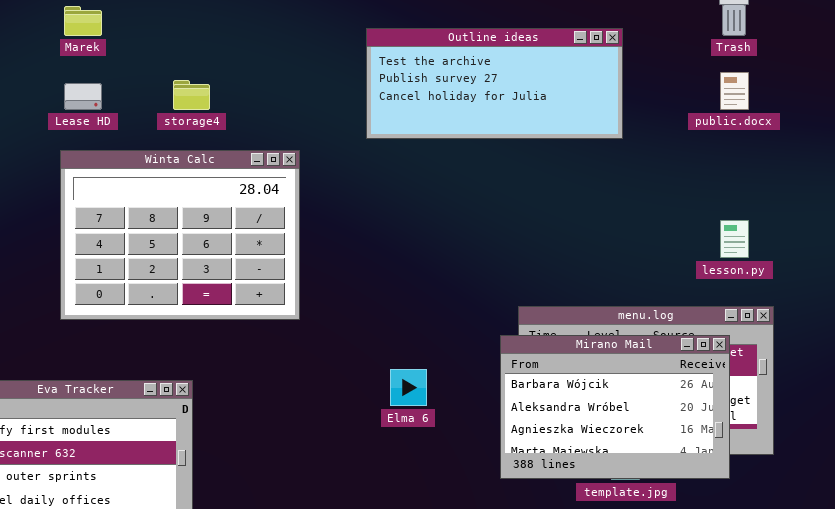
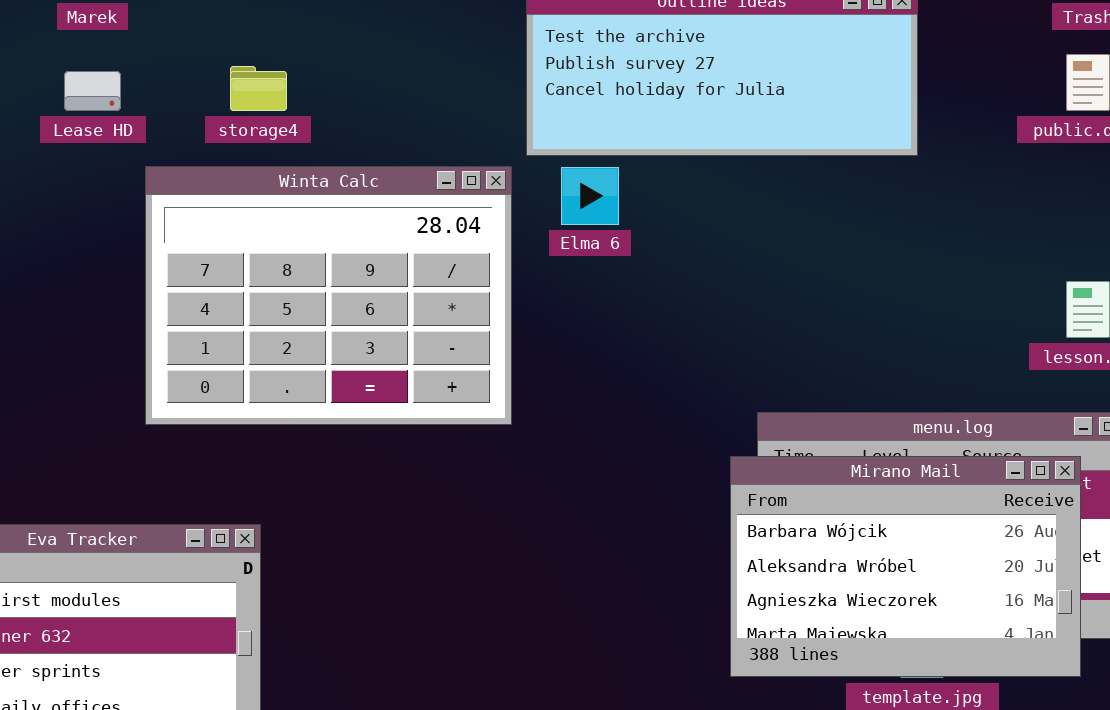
Winta Calc: [60,150,300,320] -> [145,166,512,425], moved
Elma 6: [390,369,427,406] -> [561,167,619,225], moved

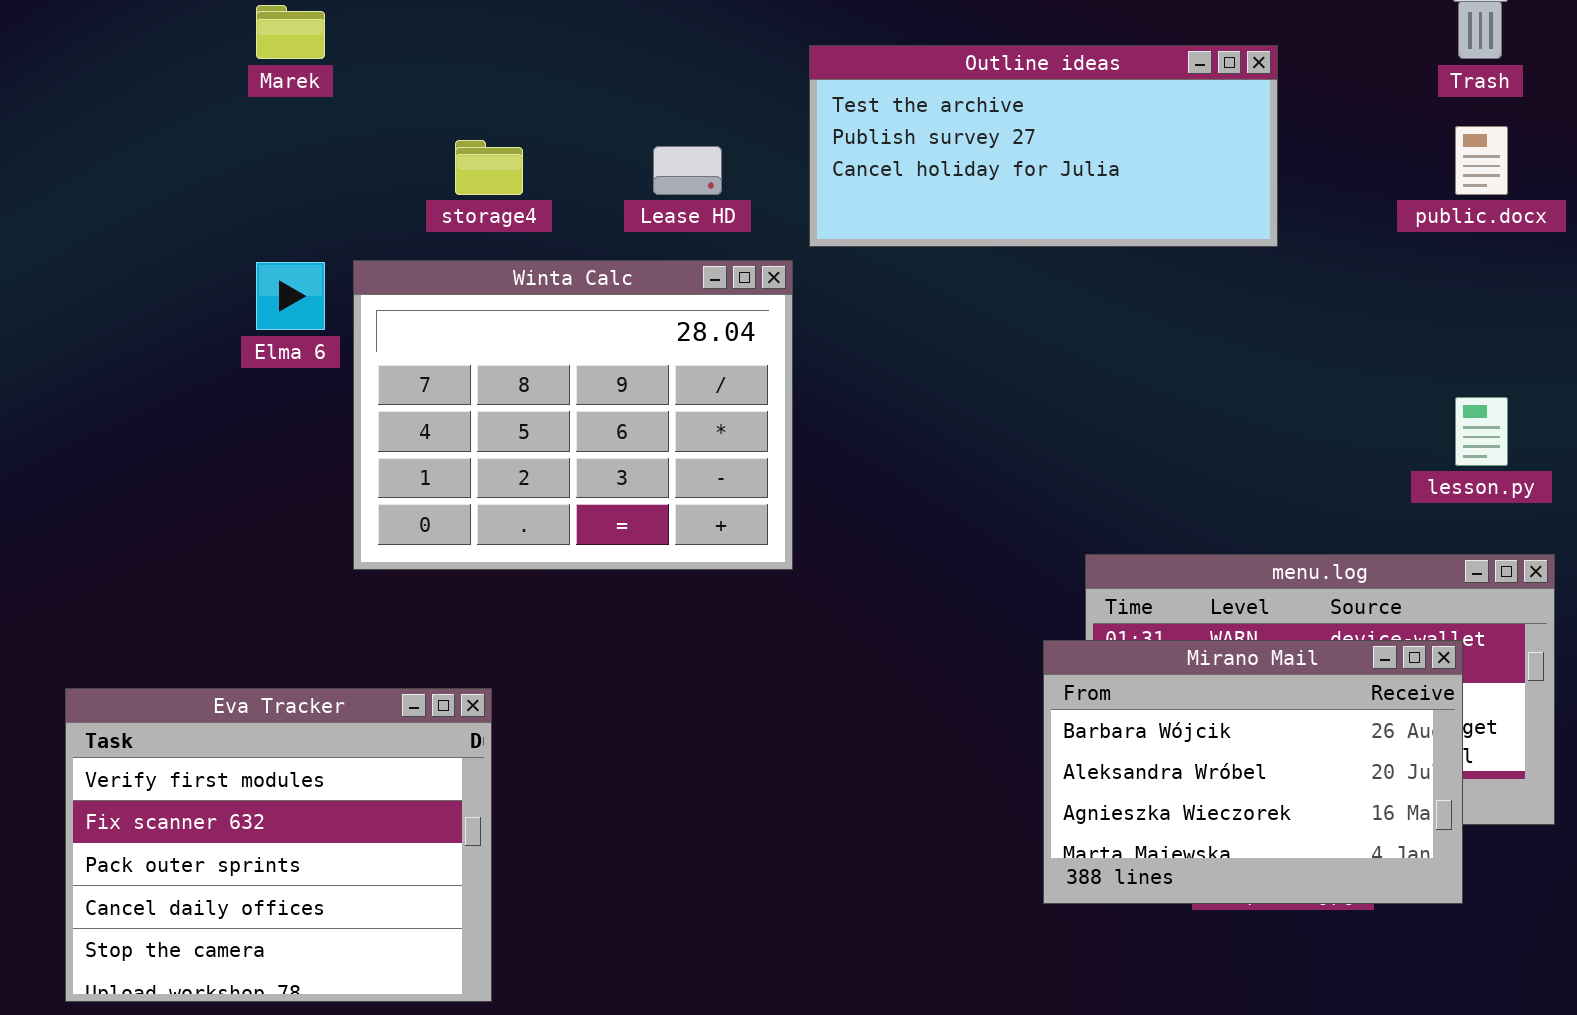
Lease HD: [64,71,121,111] -> [653,146,722,195], moved
Elma 6: [561,167,619,225] -> [256,262,325,330], moved
Mirano Mail: [730,456,1081,677] -> [1043,640,1463,904], moved

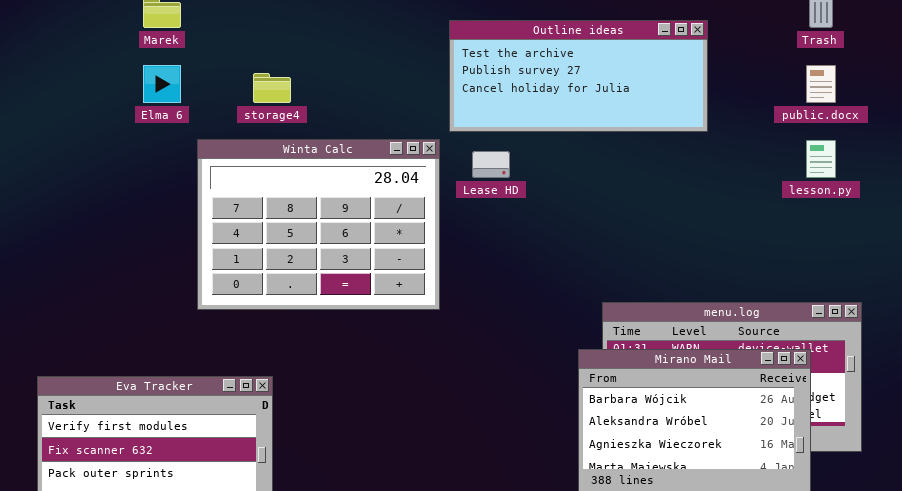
Lease HD: [653,146,722,195] -> [472,151,510,178], moved
Elma 6: [256,262,325,330] -> [143,65,181,103], moved
lesson.py: [1455,397,1508,466] -> [806,140,836,178], moved

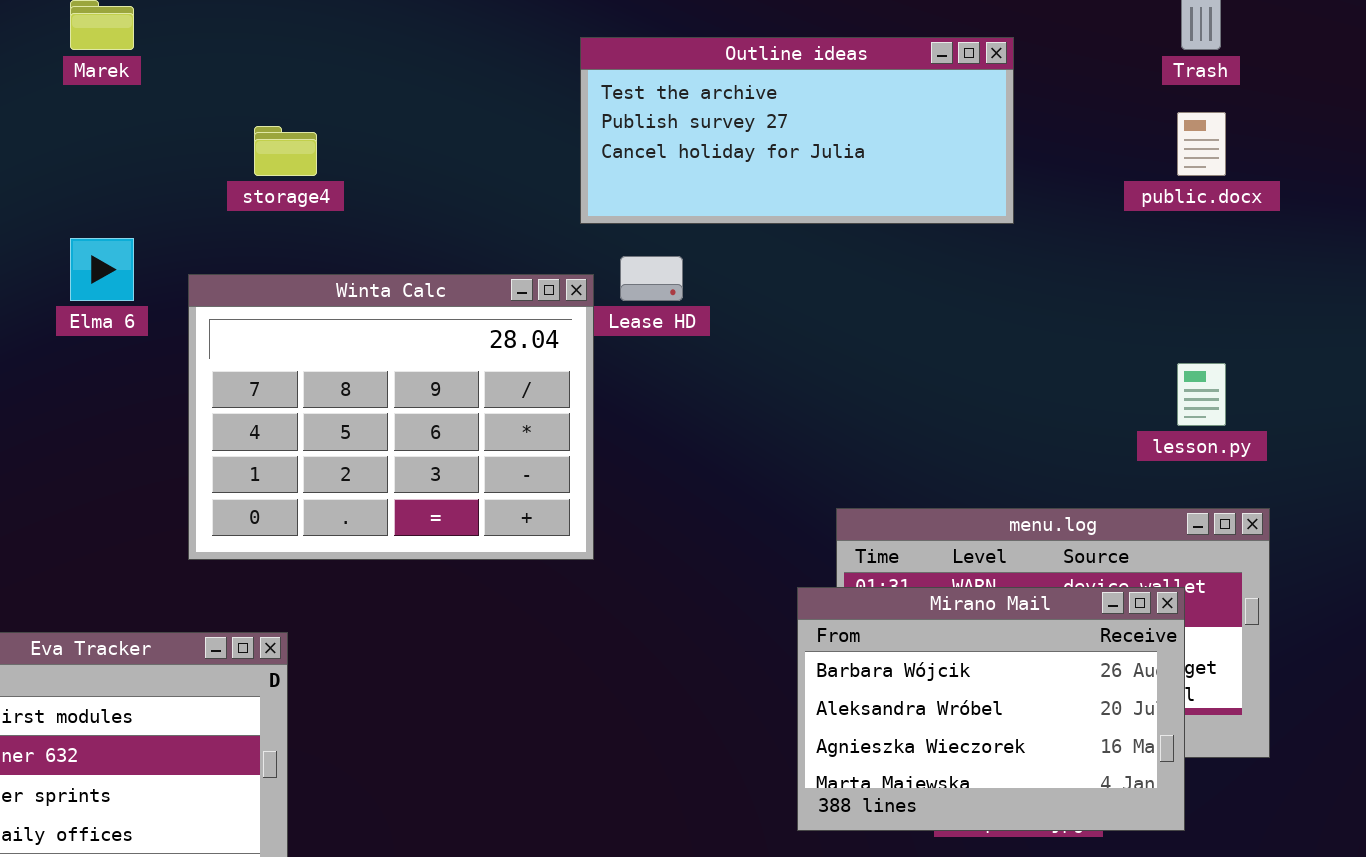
Elma 6: [143,65,181,103] -> [70,238,134,301], moved
Winta Calc: [197,139,440,310] -> [188,274,594,560], moved
lesson.py: [806,140,836,178] -> [1177,363,1226,426], moved

